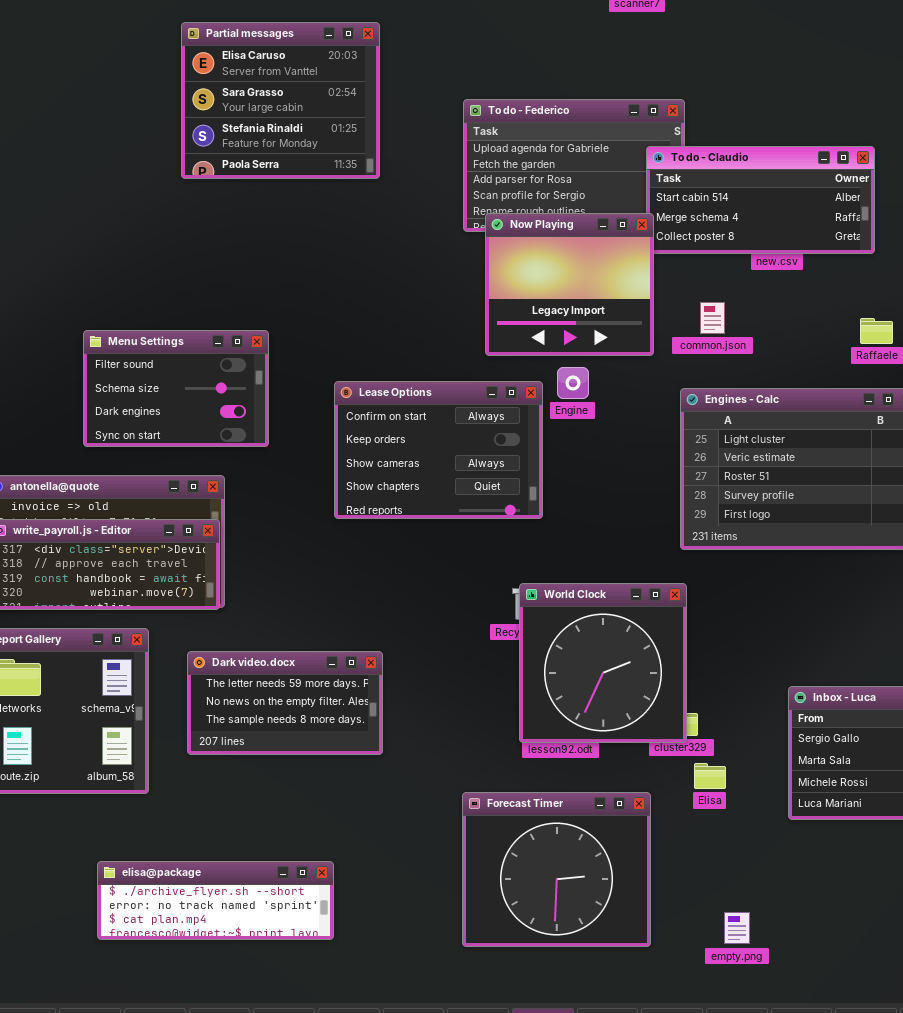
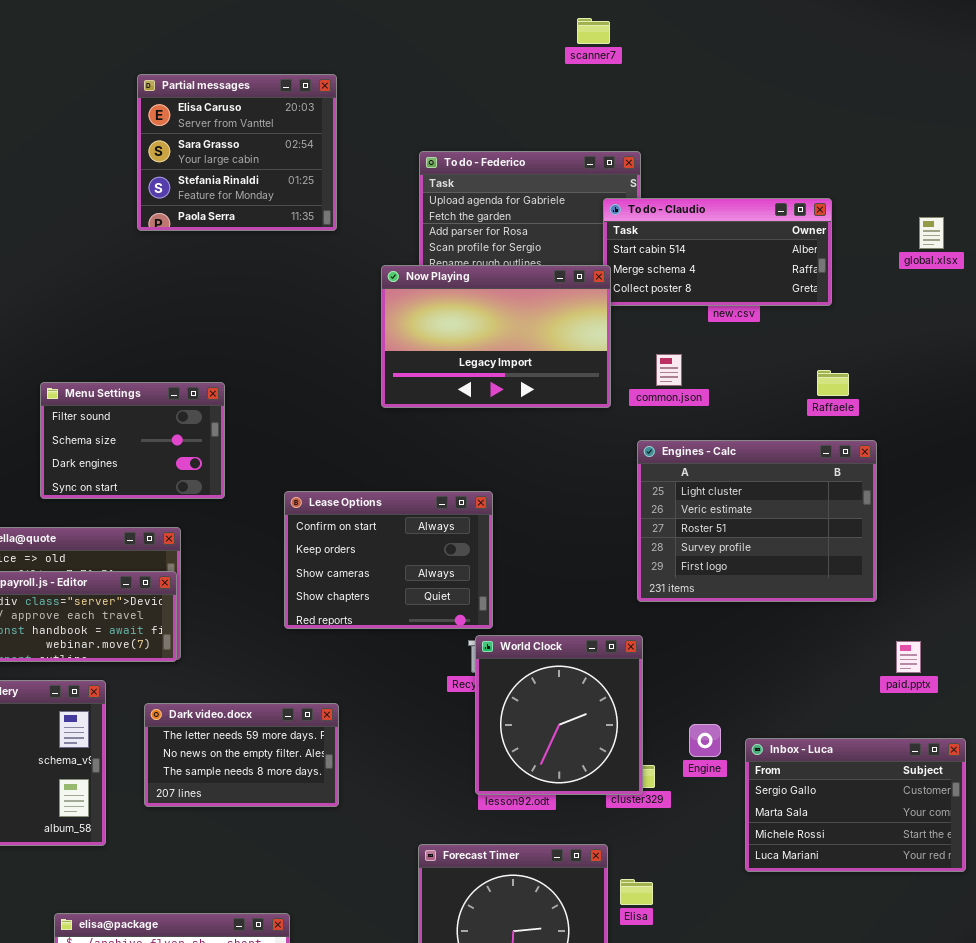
Now Playing: [485,213,654,356] -> [381,265,611,408], resized
Engine: [557,367,589,399] -> [689,724,721,757], moved
Lease Options: [334,381,543,519] -> [284,491,493,629], moved
Elisa: [694,763,726,789] -> [620,879,653,905], moved

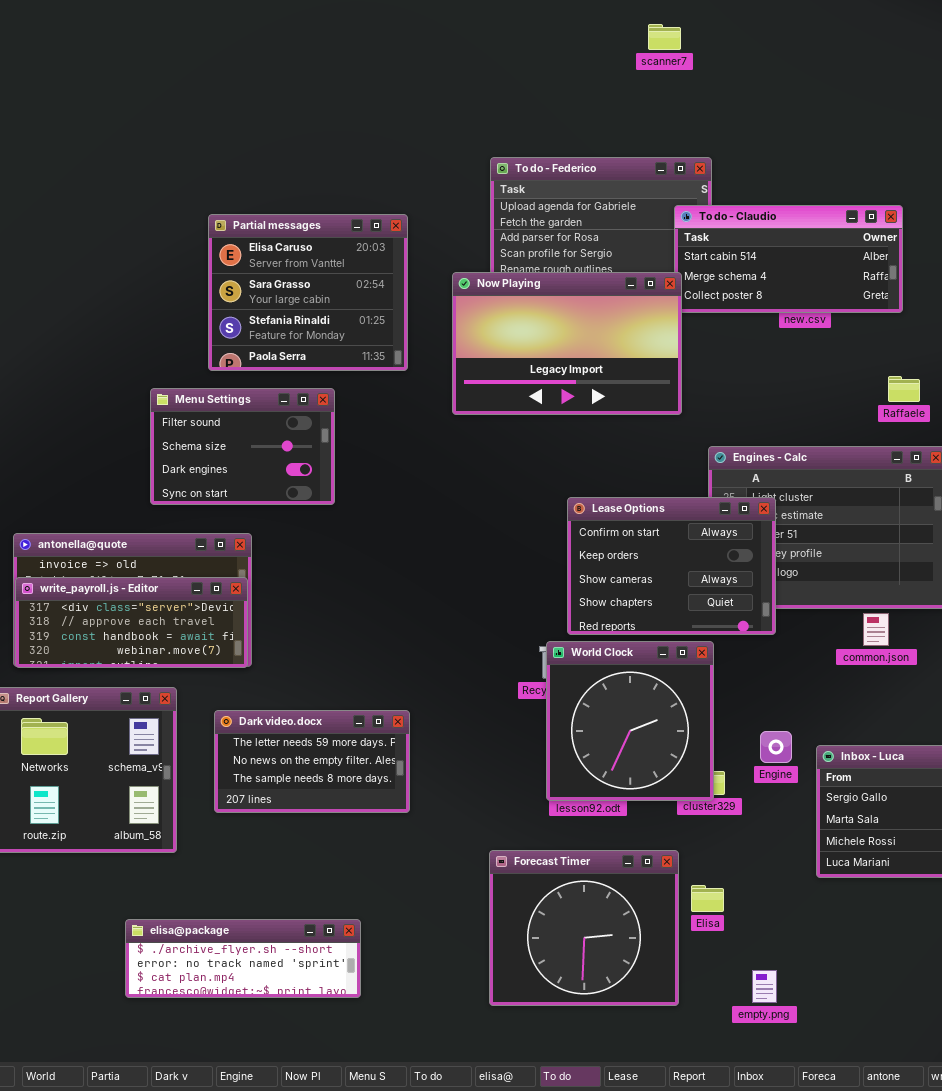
Partial messages: [137,74,337,231] -> [208,214,408,371], moved
common.json: [656,354,682,386] -> [863,613,889,646], moved
Menu Settings: [40,382,225,499] -> [150,388,335,505], moved
Lease Options: [284,491,493,629] -> [567,497,776,635], moved

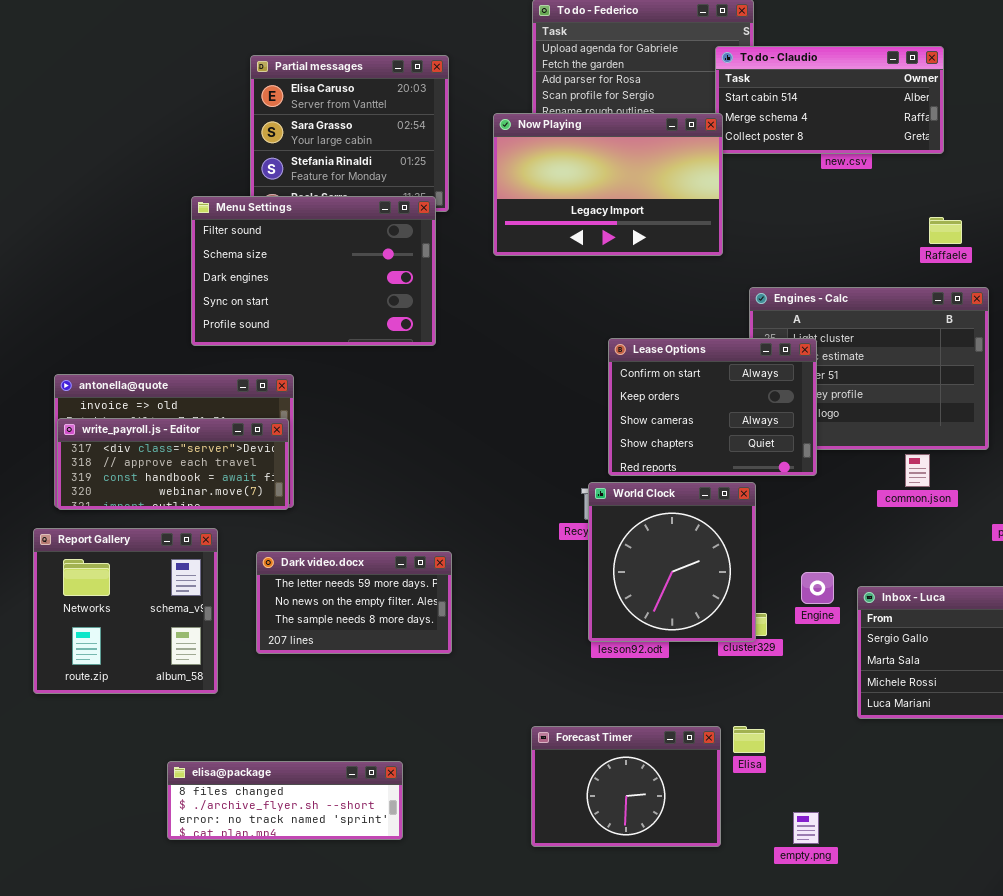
Menu Settings: [150,388,335,505] -> [191,196,436,346], resized
Forecast Timer: [489,850,679,1006] -> [531,726,721,847], resized
elisa@package: [125,919,361,998] -> [167,761,403,840], scrolled up 1 row

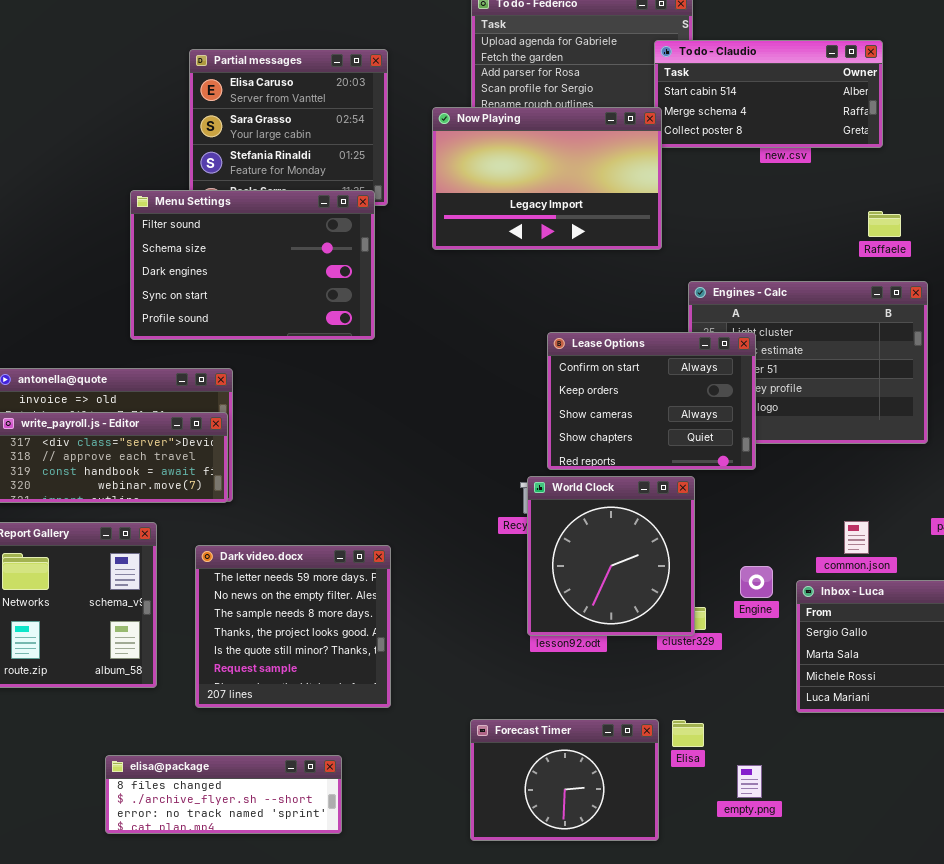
common.json: [905,454,930,487] -> [844,521,869,554], moved
Dark video.docx: [256,551,452,654] -> [195,545,391,708], resized
empty.png: [793,812,819,844] -> [737,765,762,798], moved

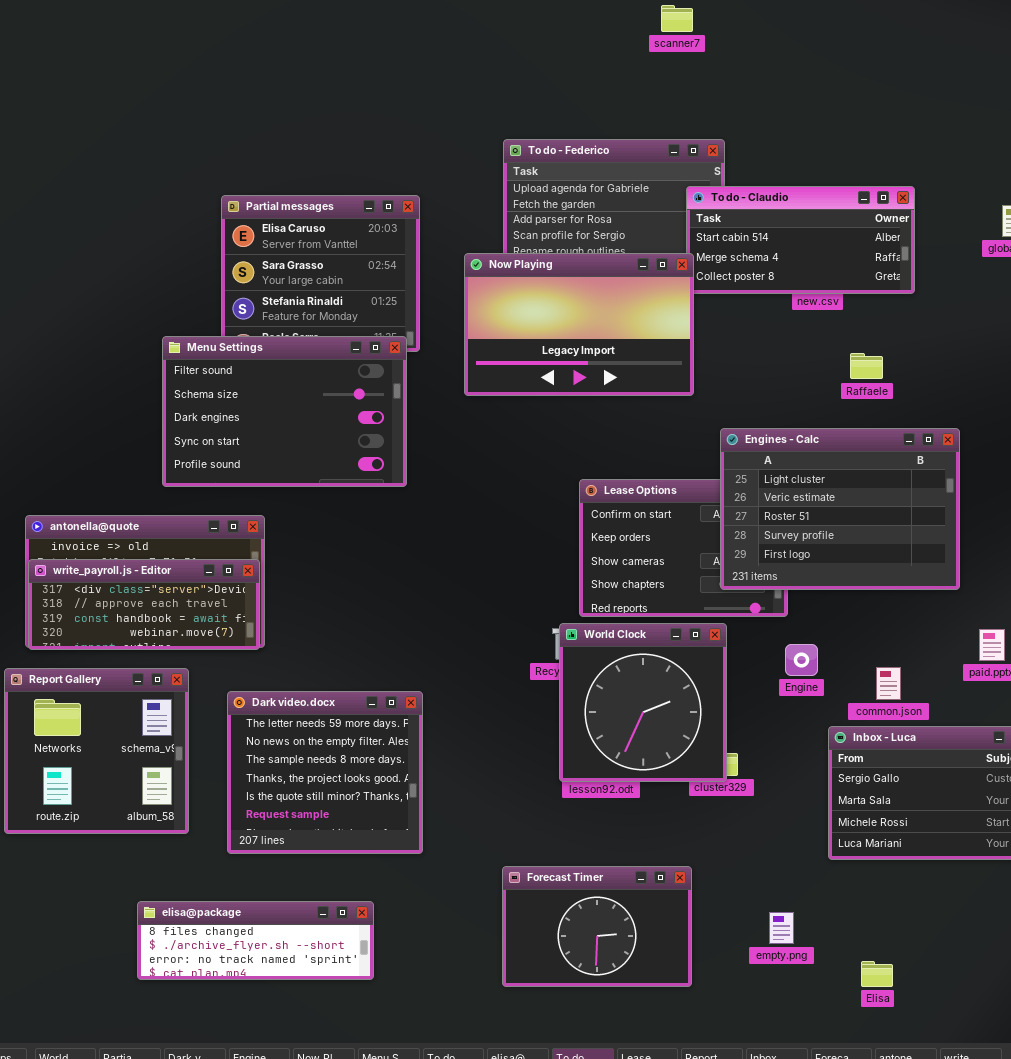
Raffaele: [868,211,901,237] -> [850,353,883,379], moved
Engines - Calc: [688,281,928,444] -> [720,428,960,590], raised
Engine: [740,566,773,598] -> [785,644,818,676], moved
Elisa: [672,720,704,747] -> [861,961,893,987], moved

